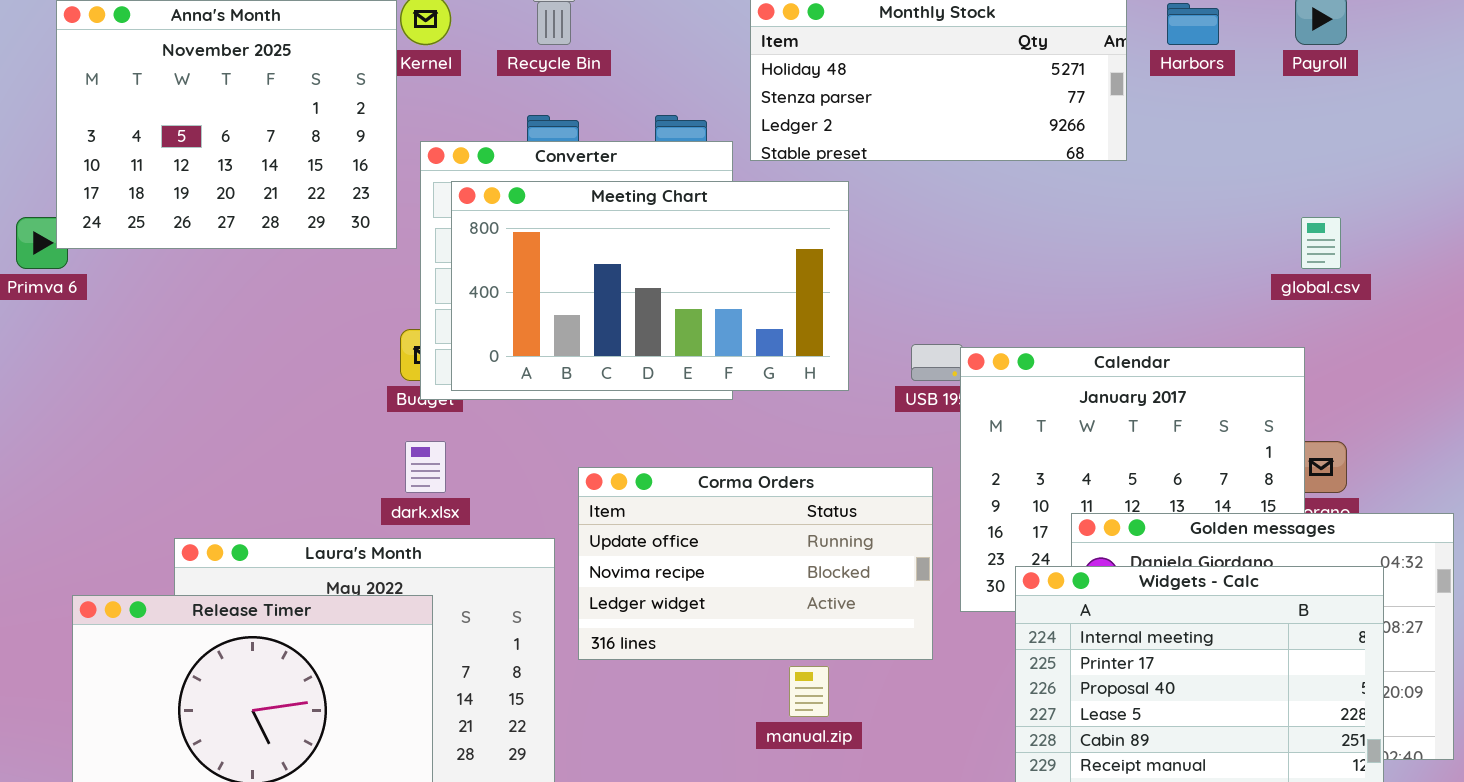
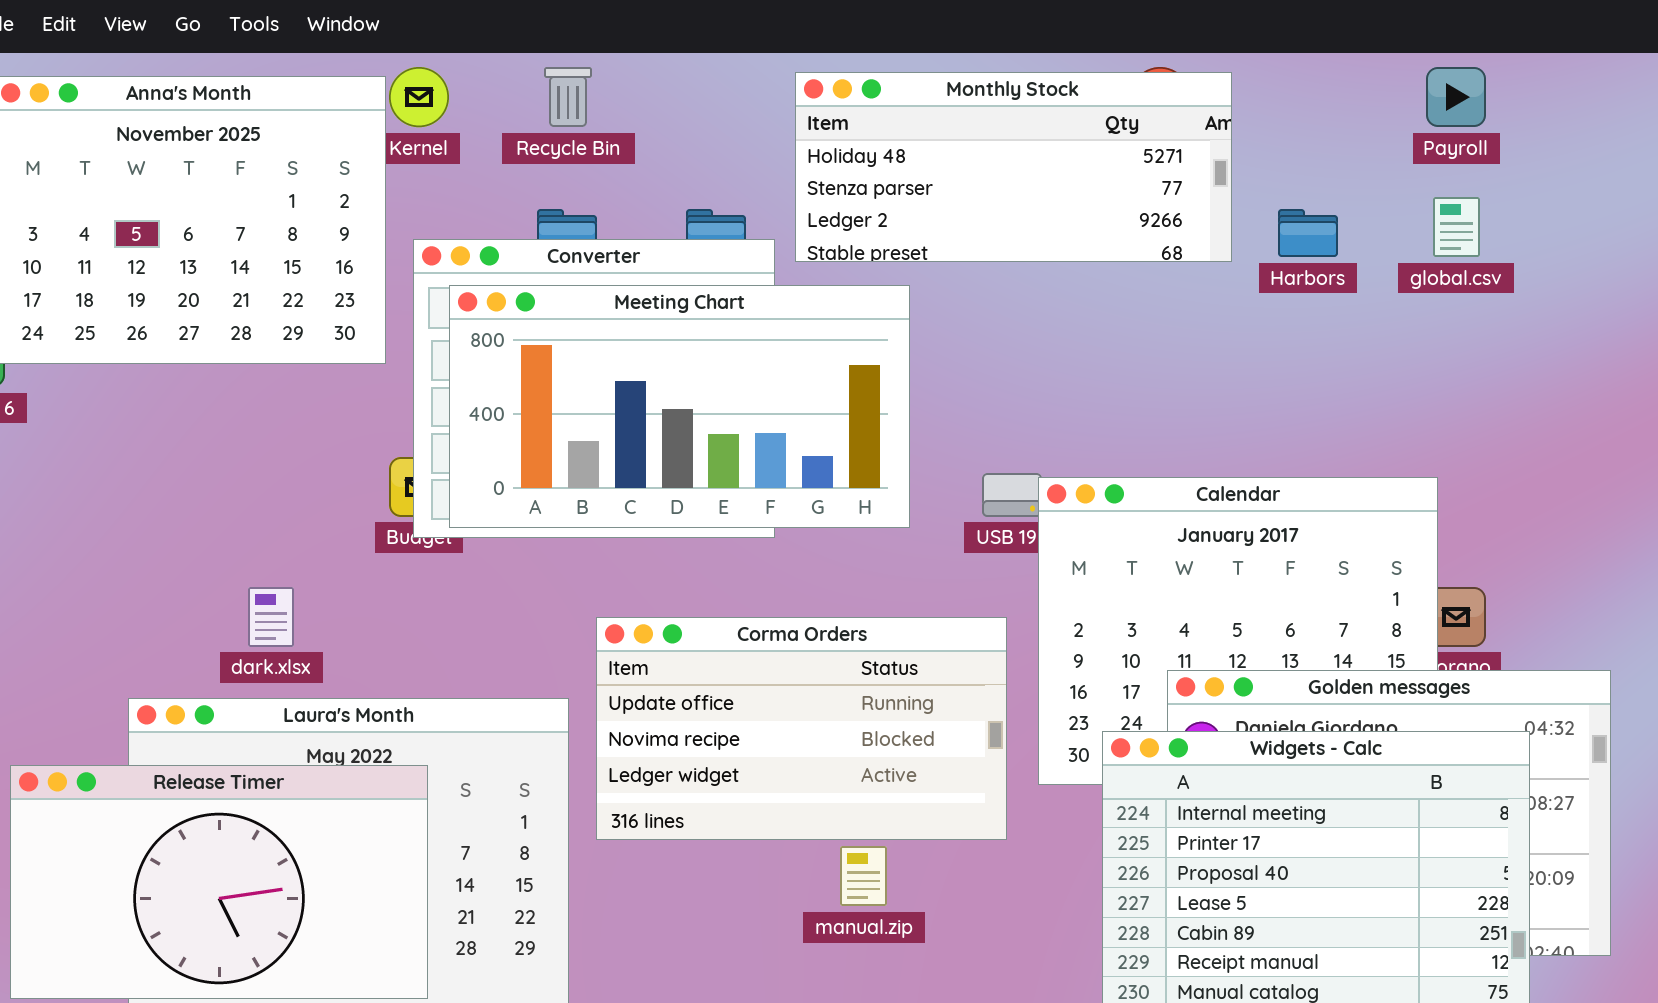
Harbors: [1167,3,1219,45] -> [1278,209,1338,257], moved
global.csv: [1301,217,1341,269] -> [1433,197,1480,257], moved
dark.xlsx: [405,441,446,493] -> [248,587,294,647], moved

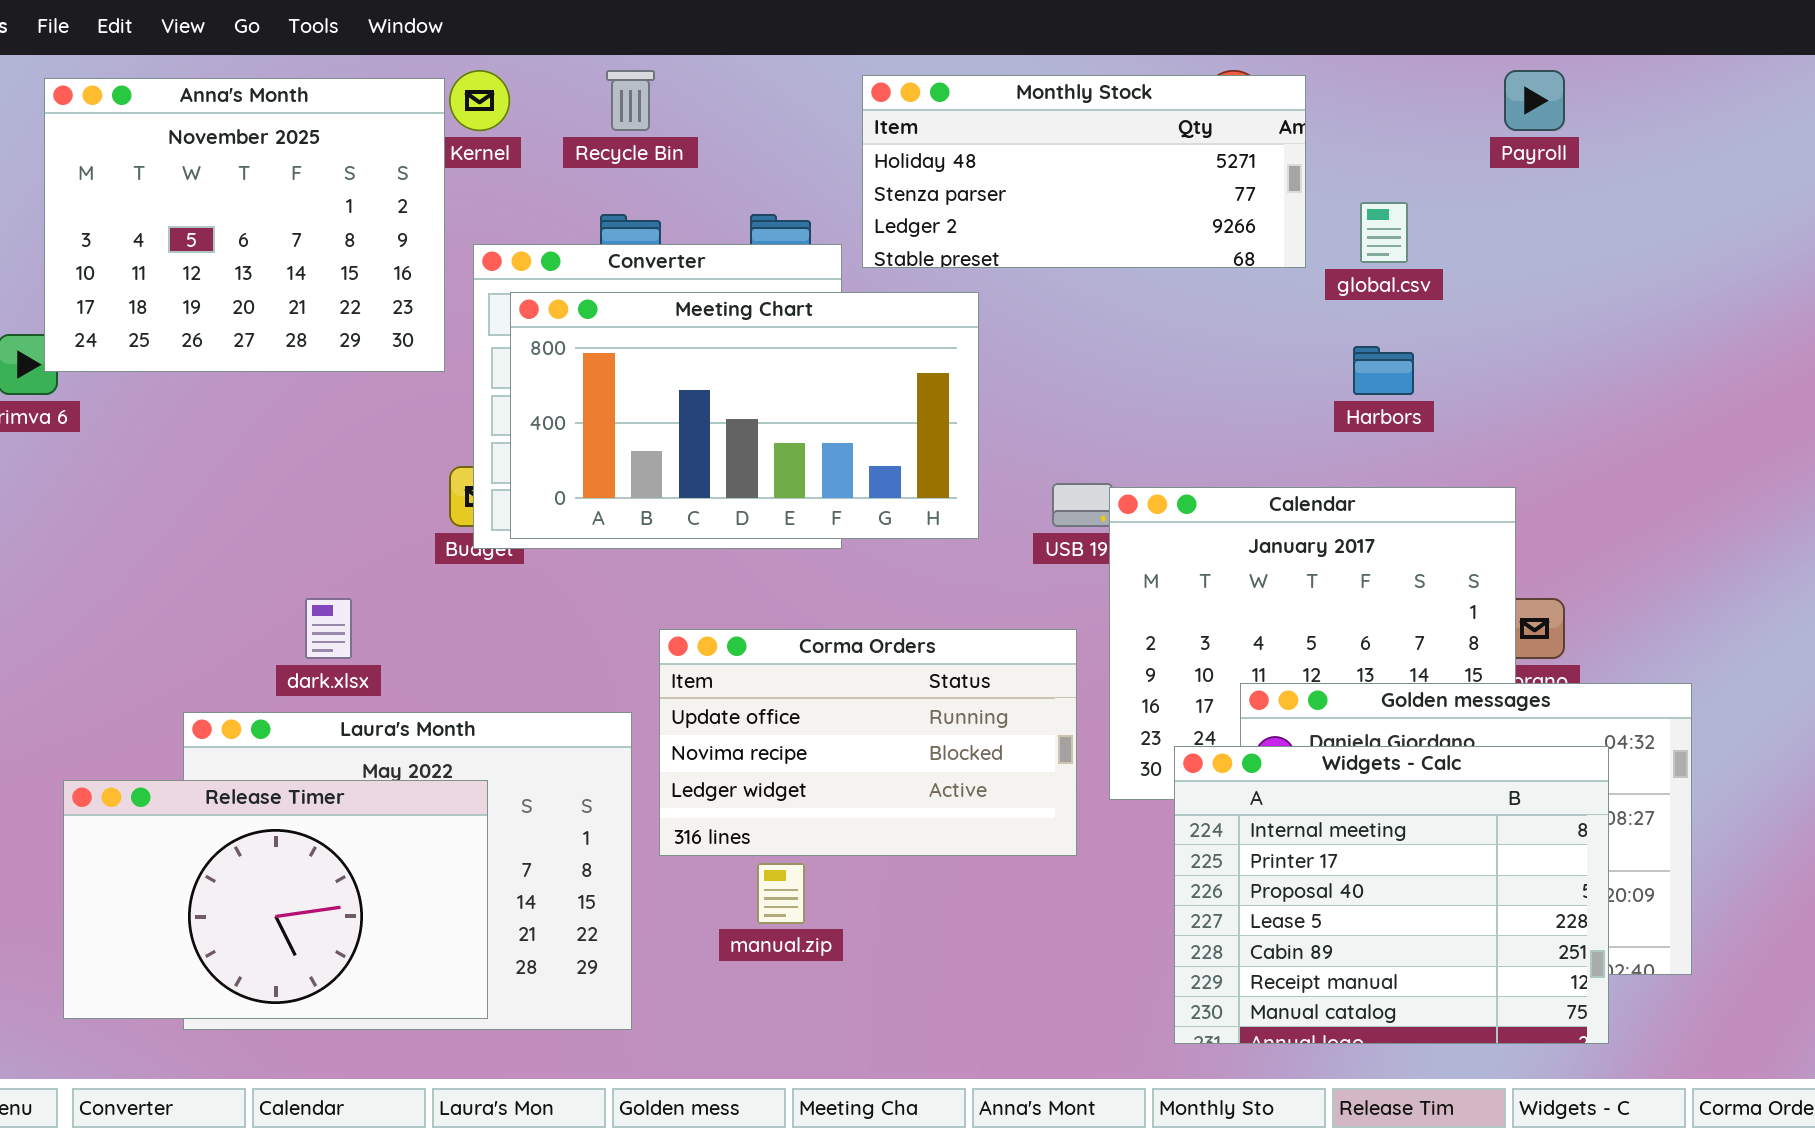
global.csv: [1433,197,1480,257] -> [1360,202,1408,263], moved
Harbors: [1278,209,1338,257] -> [1353,346,1414,395], moved
manual.zip: [840,846,887,906] -> [757,863,805,924], moved

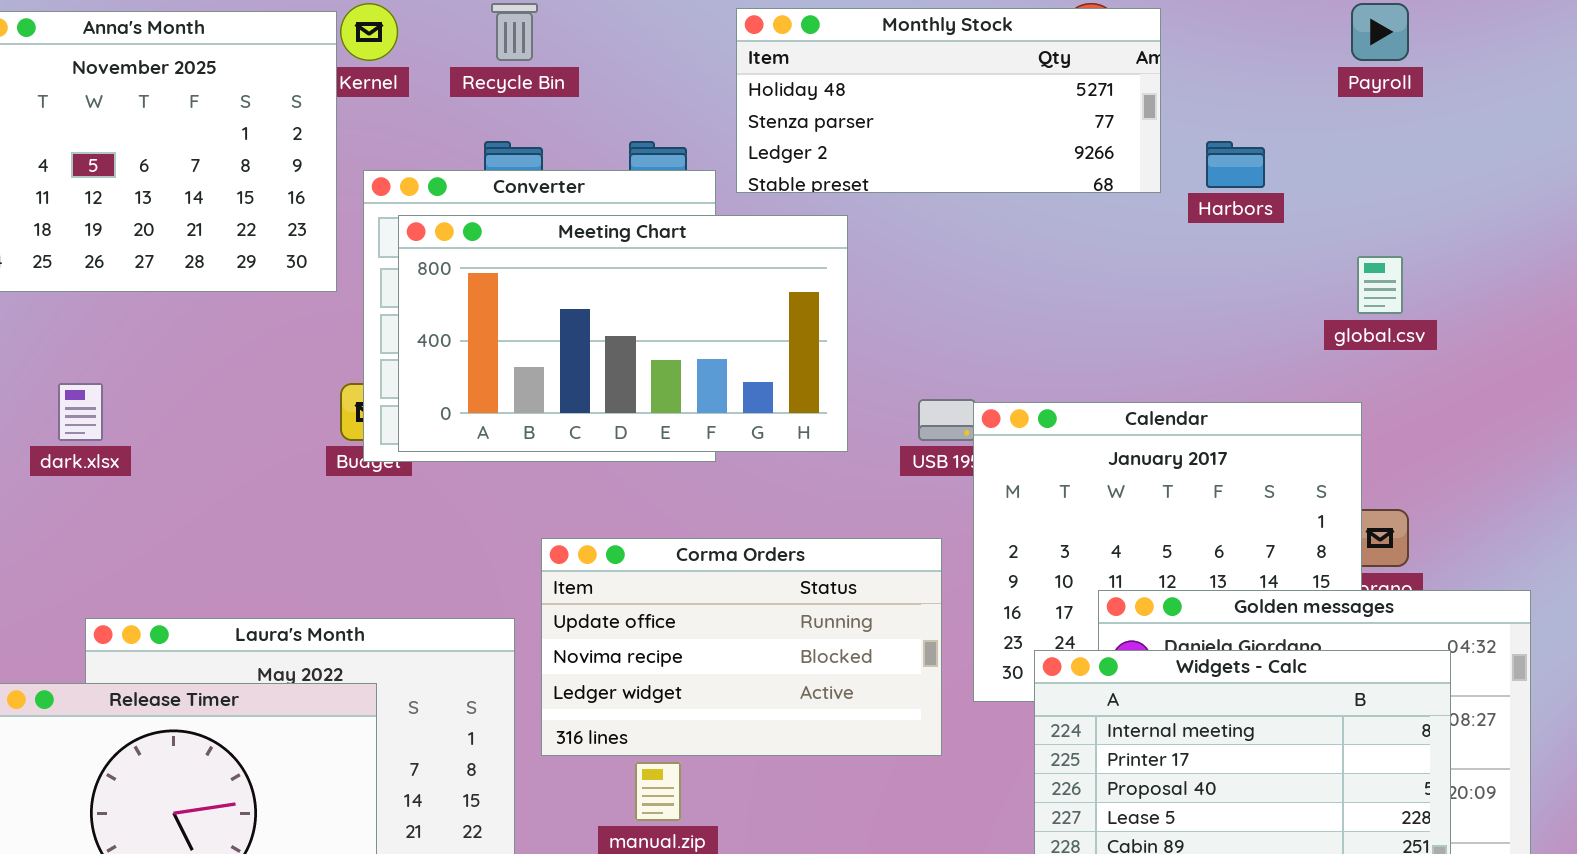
global.csv: [1360,202,1408,263] -> [1357,256,1403,314], moved
Harbors: [1353,346,1414,395] -> [1206,141,1265,188], moved
dark.xlsx: [305,598,352,659] -> [58,383,103,441], moved

